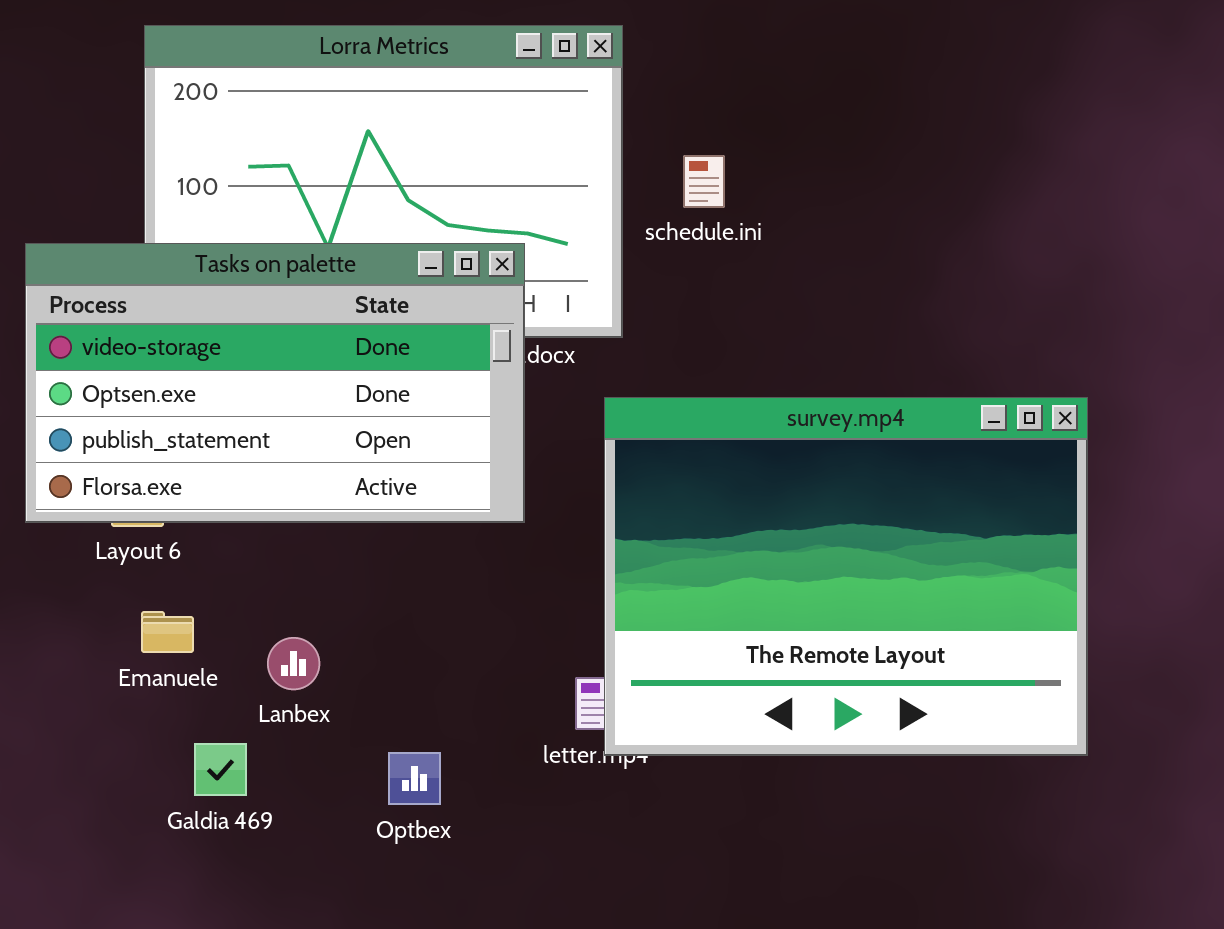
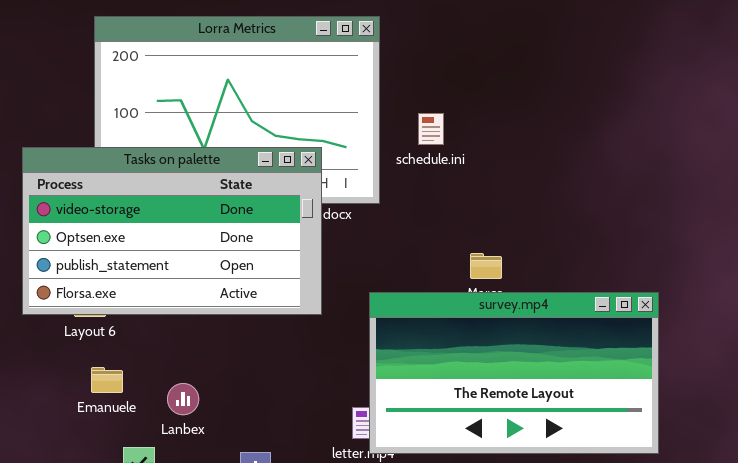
schedule.ini: [683,155,725,208] -> [418,113,444,145], moved
survey.mp4: [604,397,1088,756] -> [369,292,659,454], resized

